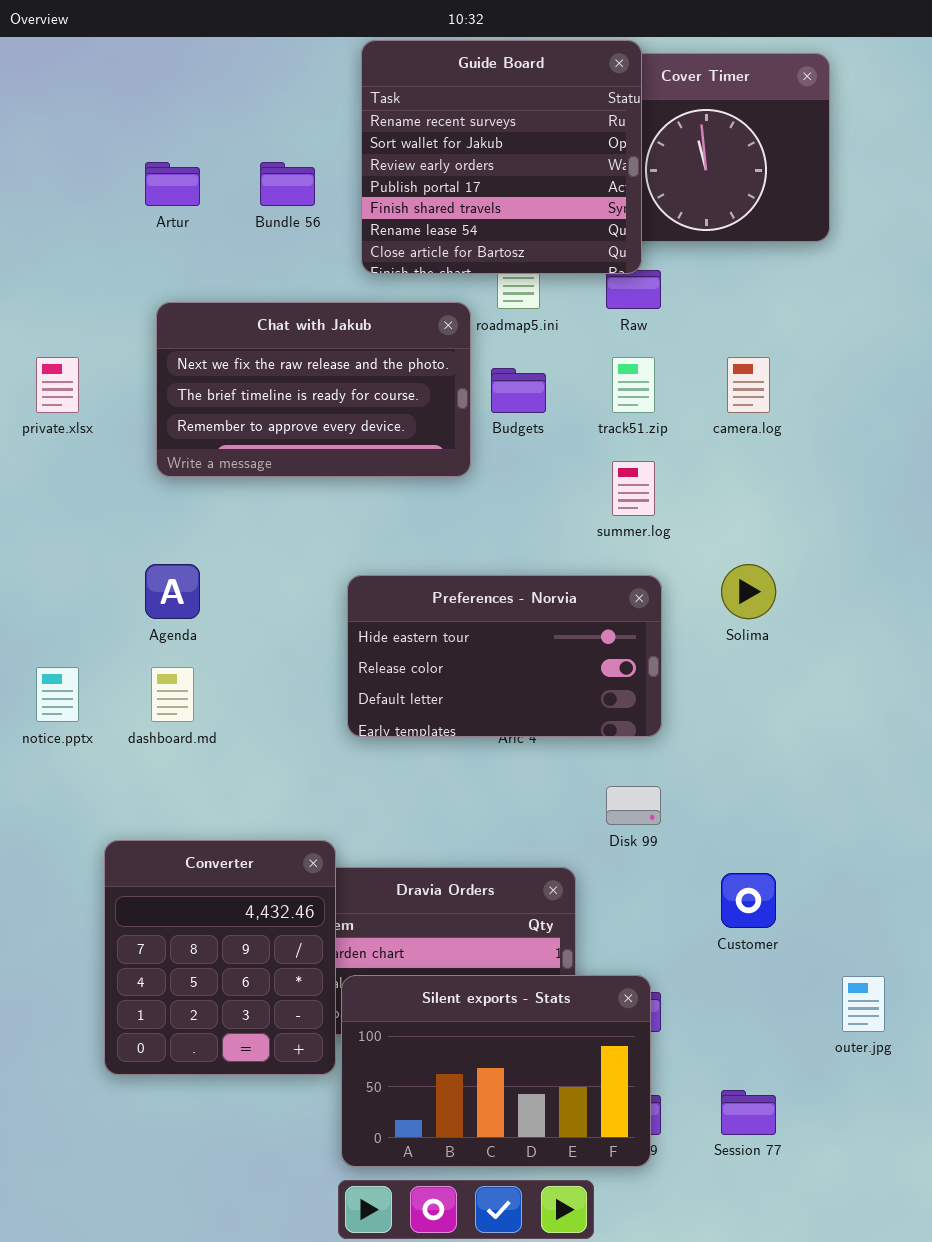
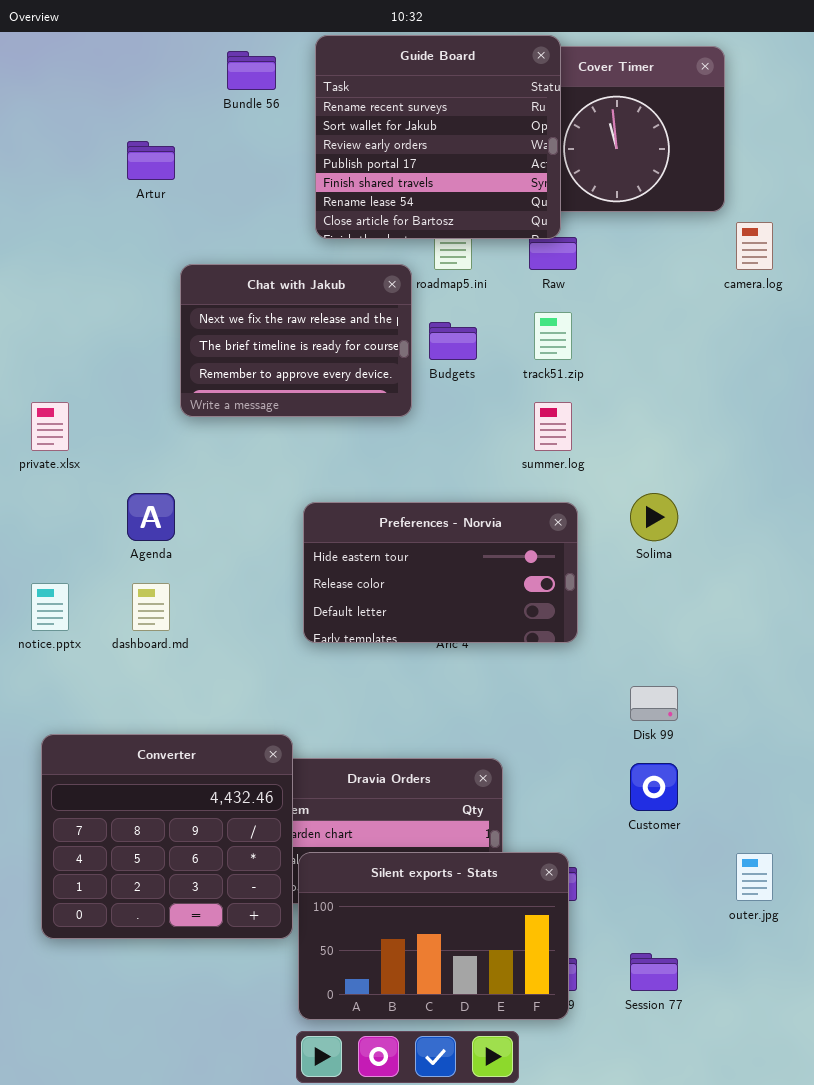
Bundle 56: [260,162,315,206] -> [227,51,276,90], moved
Chat with Jakub: [156,302,471,477] -> [180,264,412,417], resized
private.xlsx: [36,357,79,413] -> [31,402,69,451], moved
camera.log: [727,357,770,413] -> [736,222,773,270], moved
Disk 99: [606,786,661,825] -> [630,686,678,721], moved
Converter: [104,840,336,1075] -> [41,734,293,939], resized

